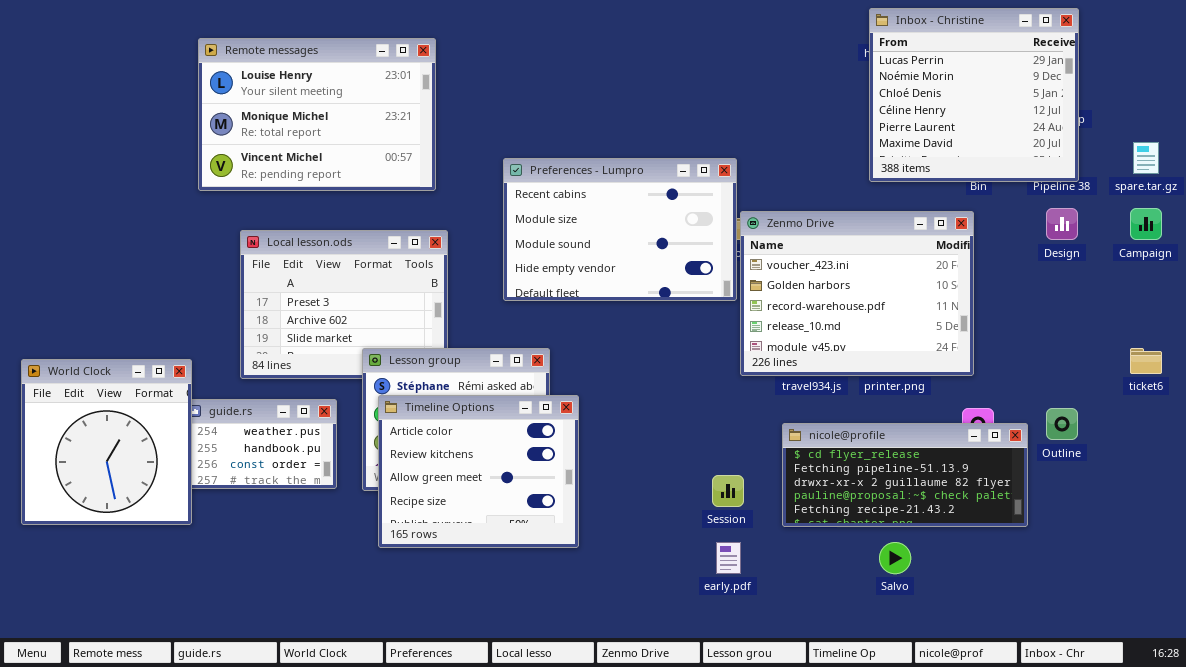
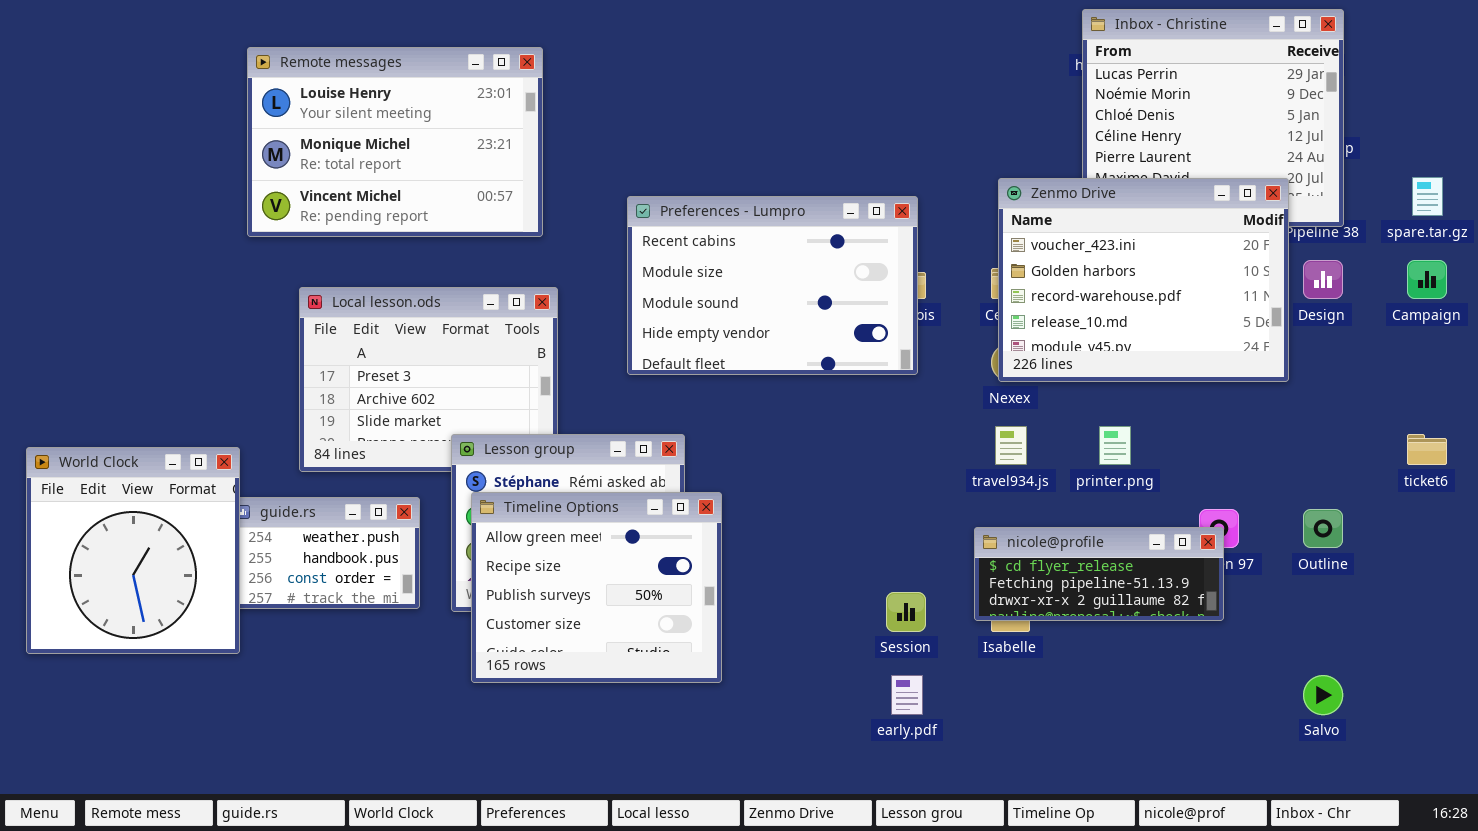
Zenmo Drive: [740,211,974,376] -> [998,178,1289,382], moved
Timeline Options: [378,395,579,548] -> [471,492,722,683], scrolled down 2 rows
nicole@profile: [782,423,1028,527] -> [974,527,1224,621], resized
Salvo: [879,542,911,574] -> [1303,675,1343,715], moved

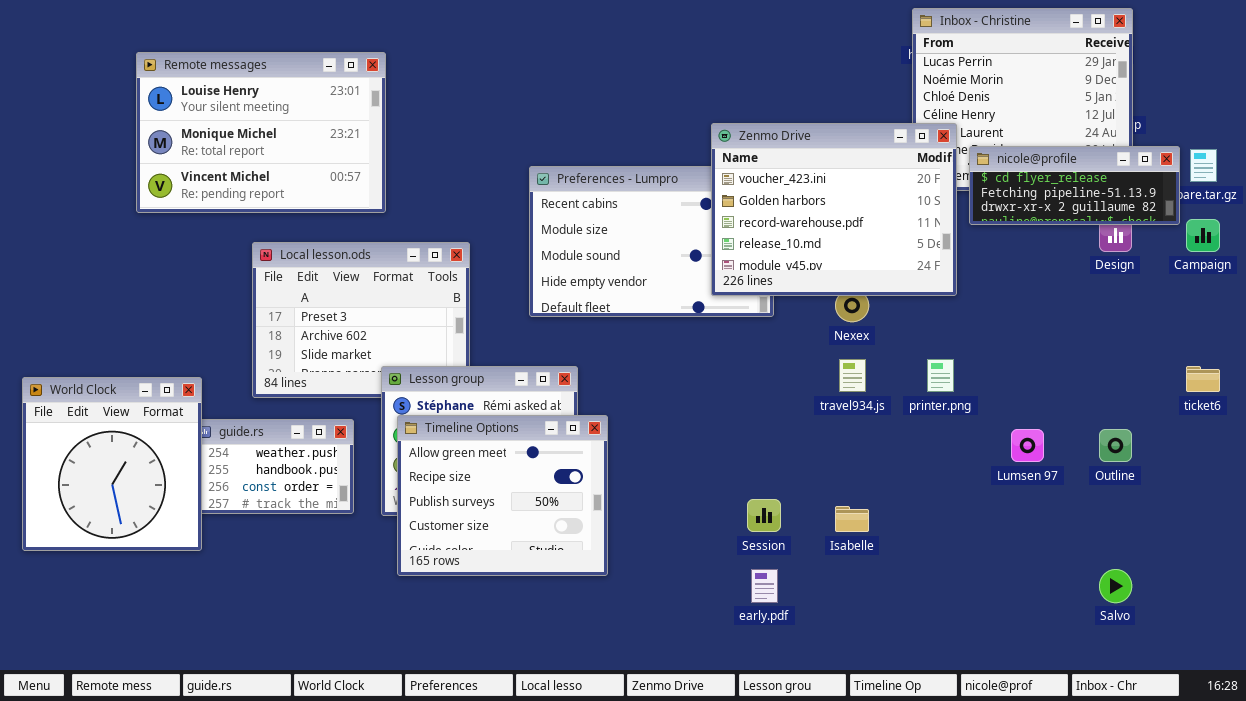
Remote messages: [247,47,543,237] -> [136,52,386,213], moved
Zenmo Drive: [998,178,1289,382] -> [711,123,957,296], moved
nicole@profile: [974,527,1224,621] -> [969,146,1180,225], moved

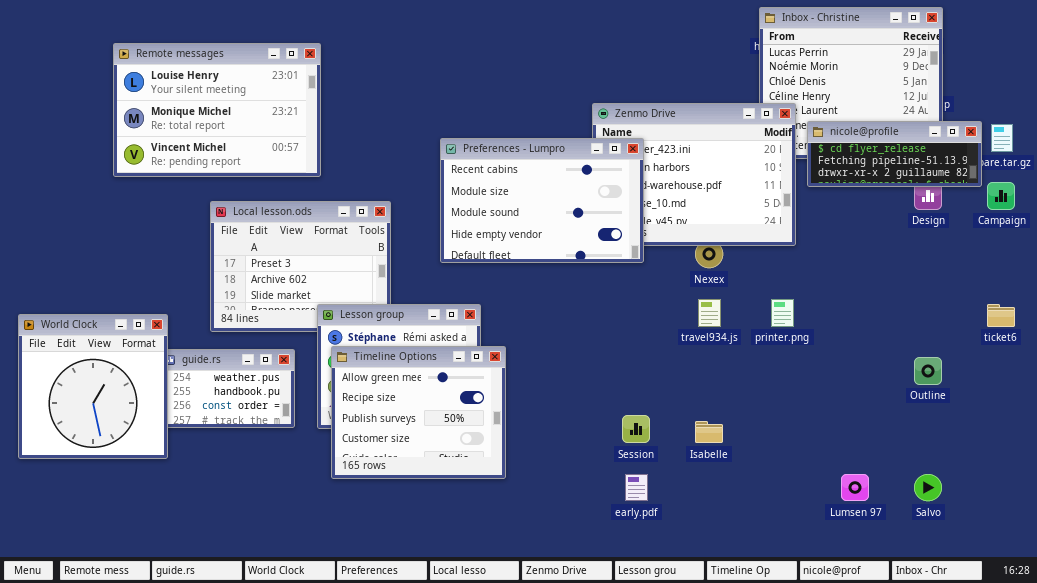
Preferences - Lumpro: [529,166,774,317] -> [440,138,644,263], raised
Lumsen 97: [1011,429,1044,462] -> [841,474,869,501], moved

